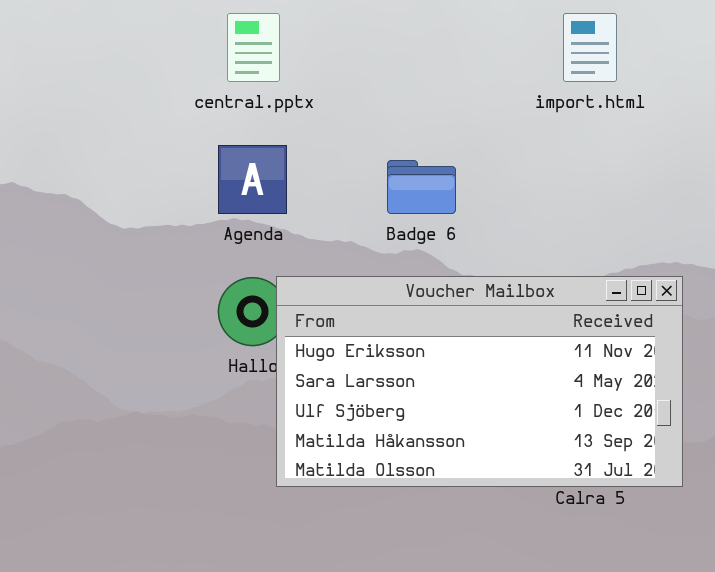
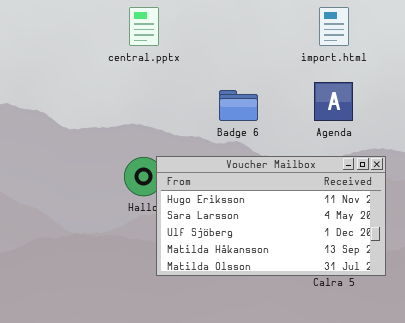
Agenda: [218,145,287,214] -> [314,82,353,121], moved

